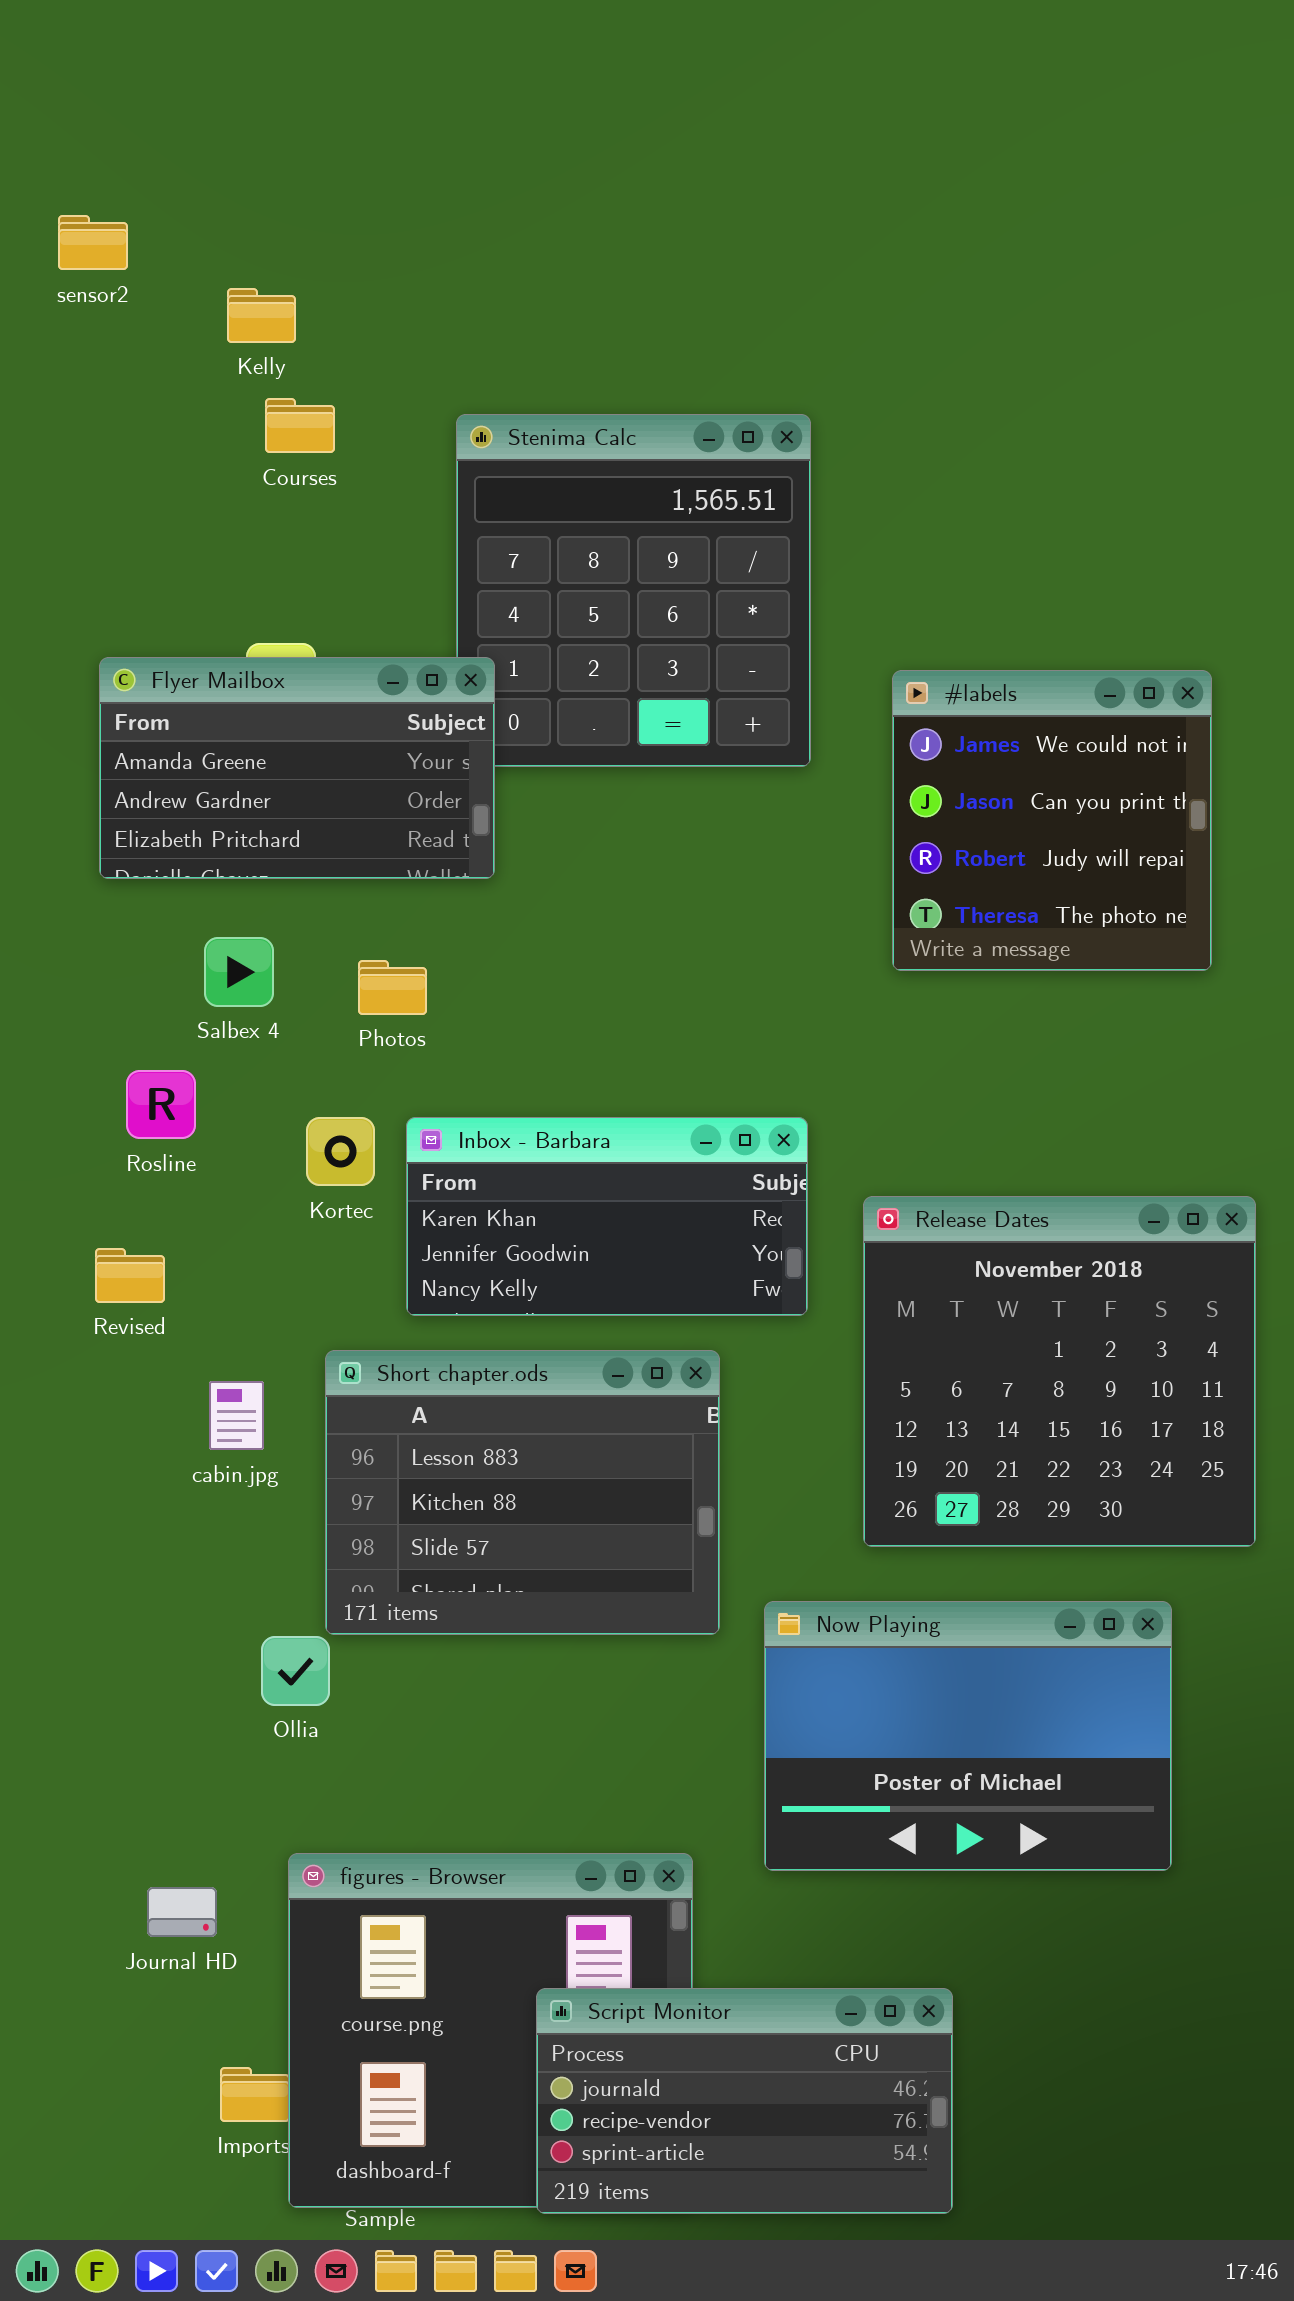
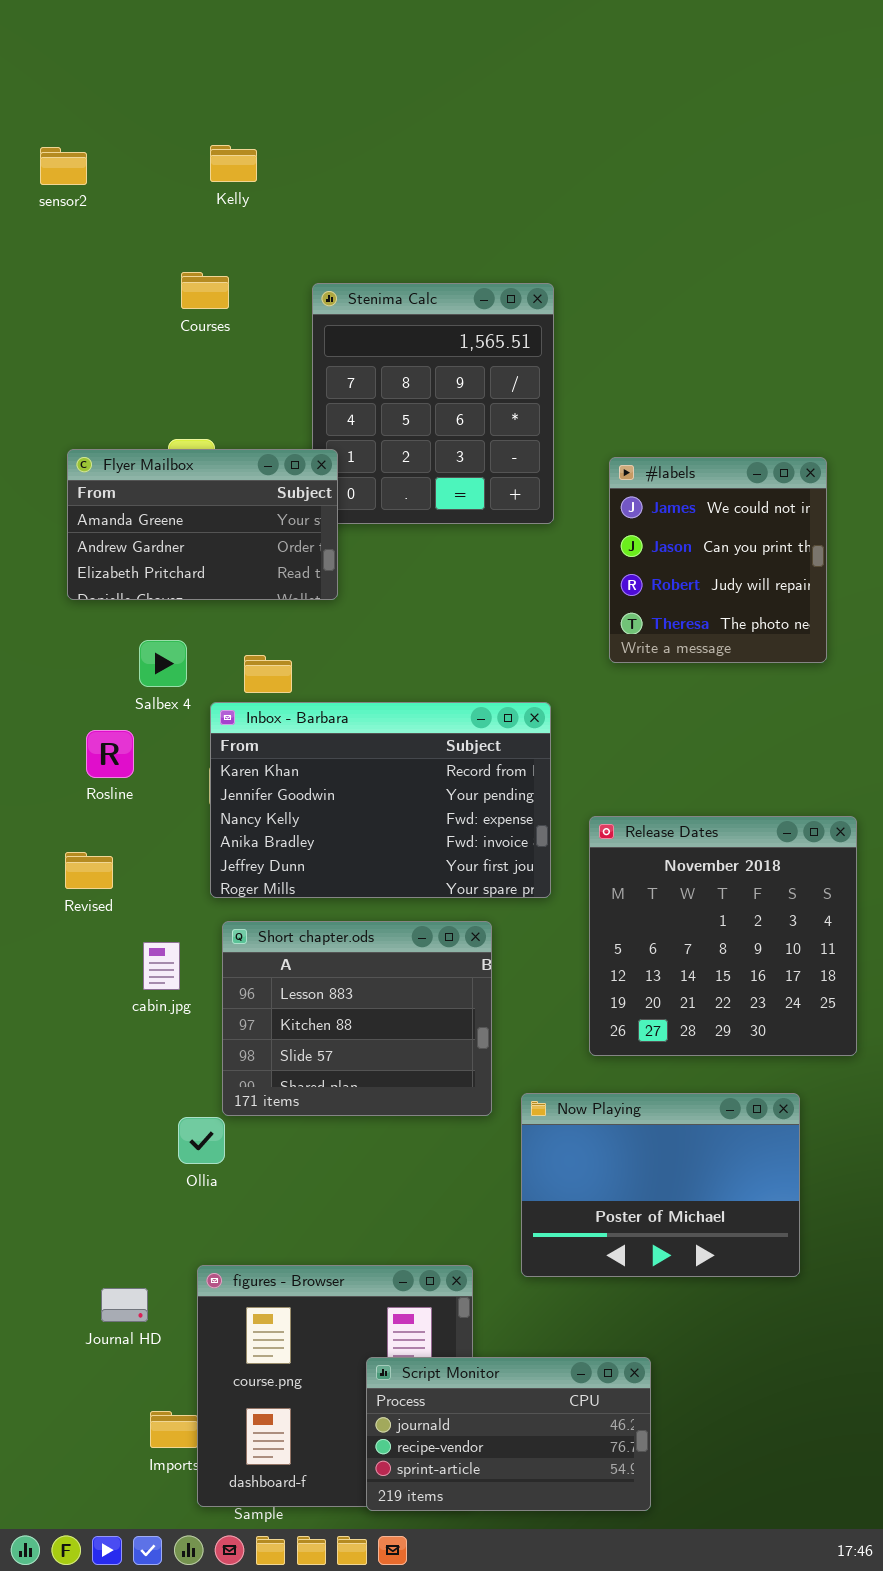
Kelly: [227,288,296,343] -> [210,145,257,182], moved
Inbox - Barbara: [406,1117,808,1316] -> [210,702,551,898], resized

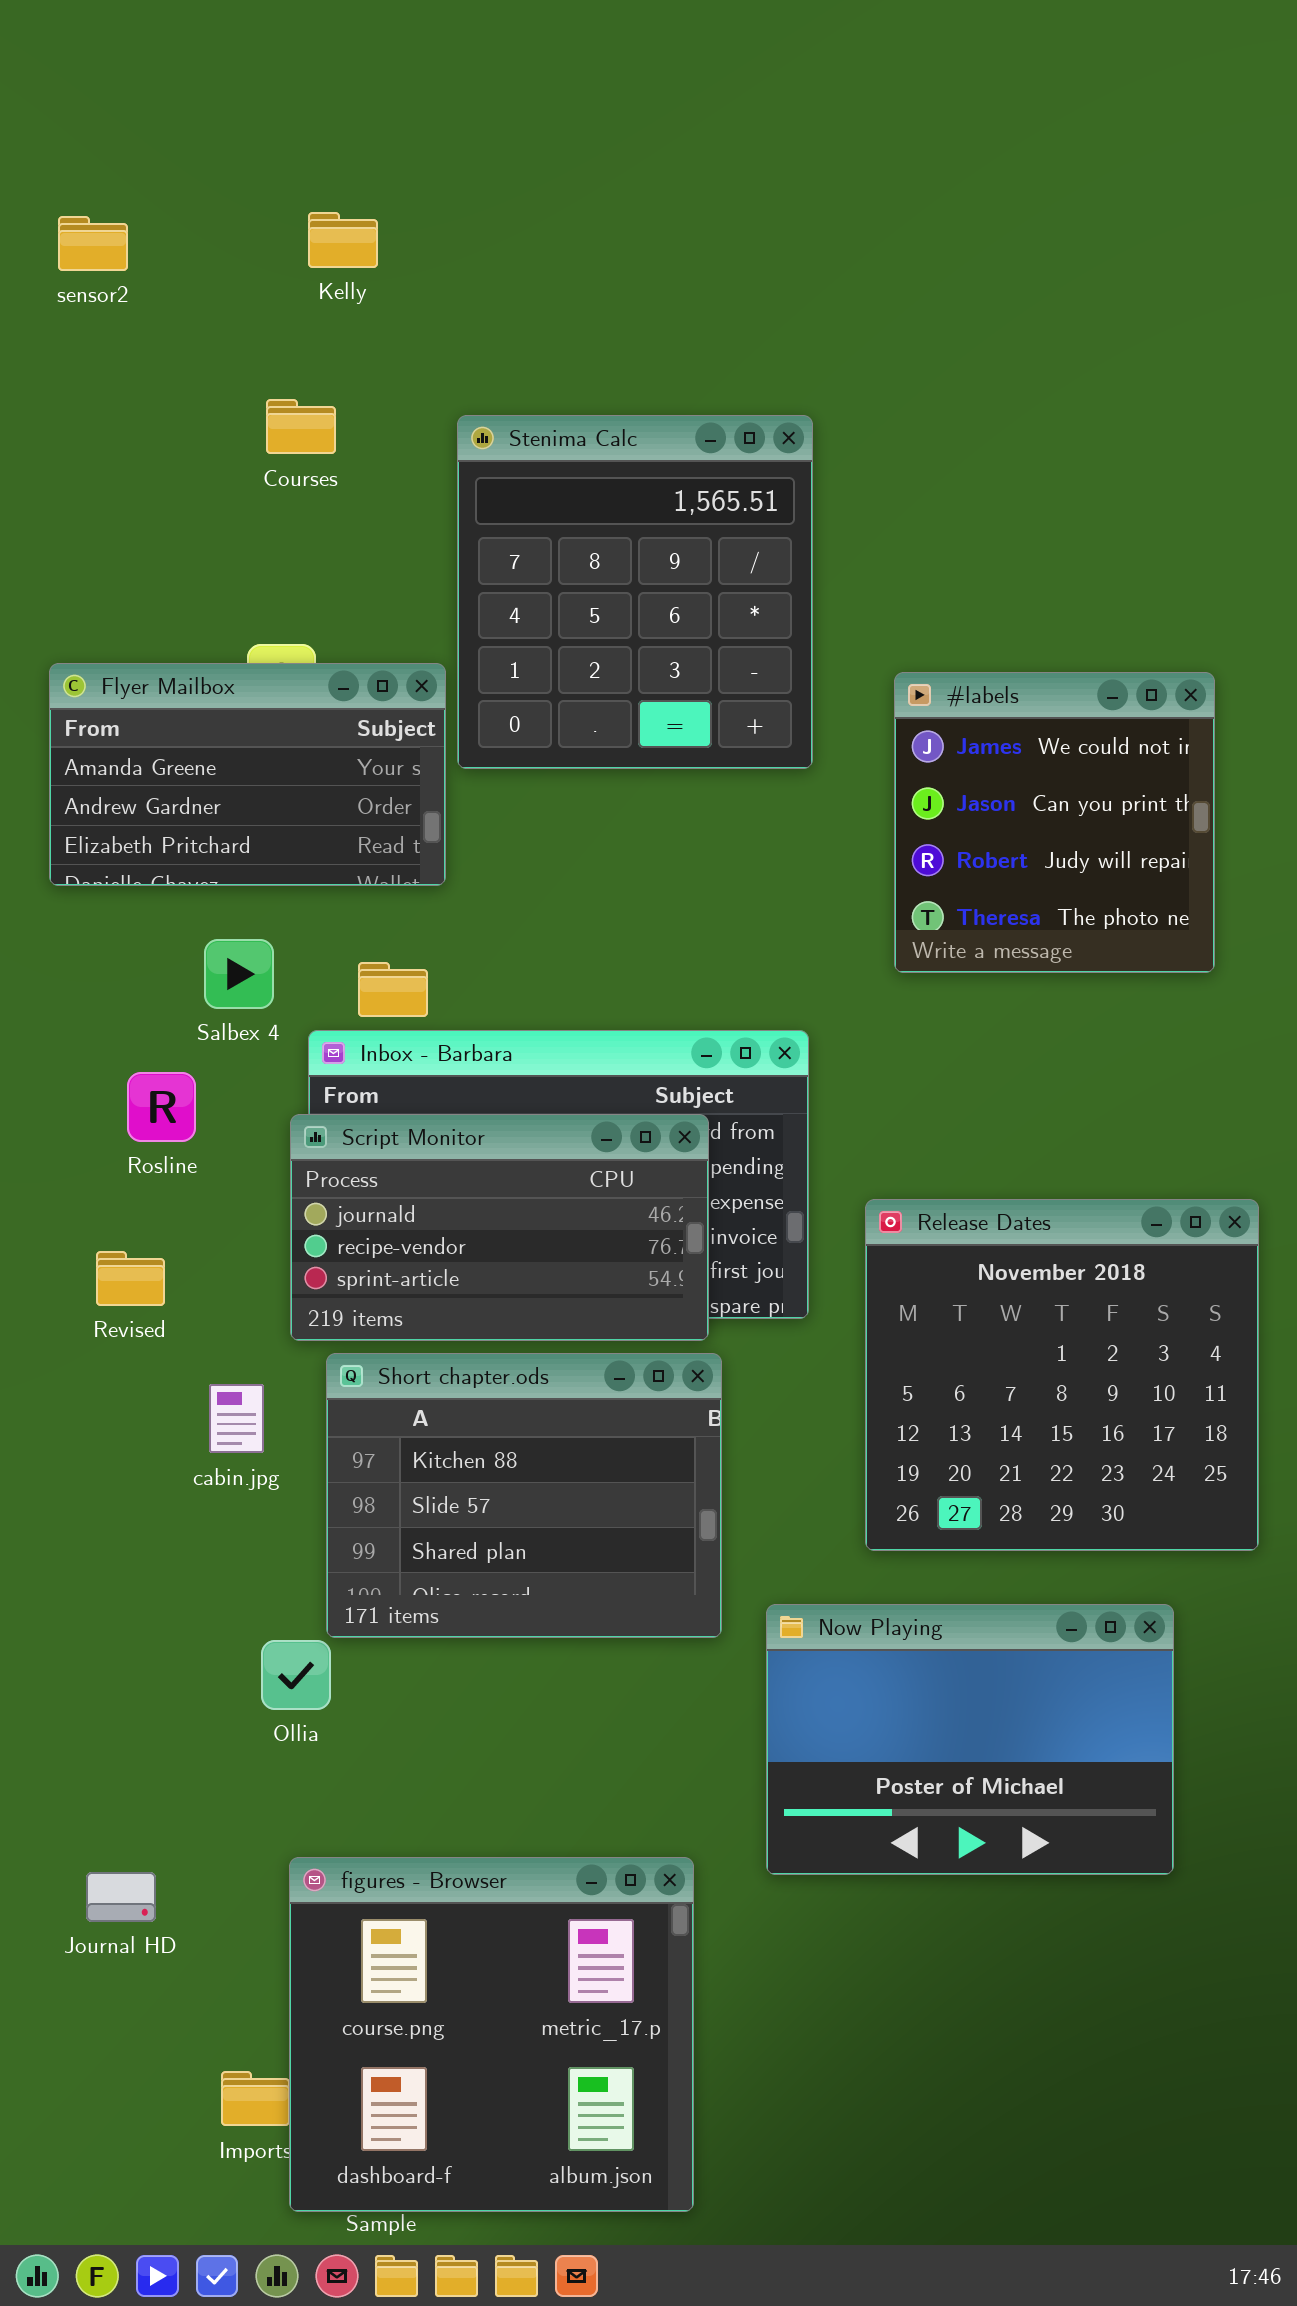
Flyer Mailbox: [67,449,338,600] -> [49,663,446,886], moved
Short chapter.ods: [222,921,492,1116] -> [326,1353,722,1638], scrolled down 1 row
Journal HD: [101,1288,148,1322] -> [86,1872,156,1922], moved
Script Monitor: [366,1357,651,1511] -> [290,1114,709,1341], moved

